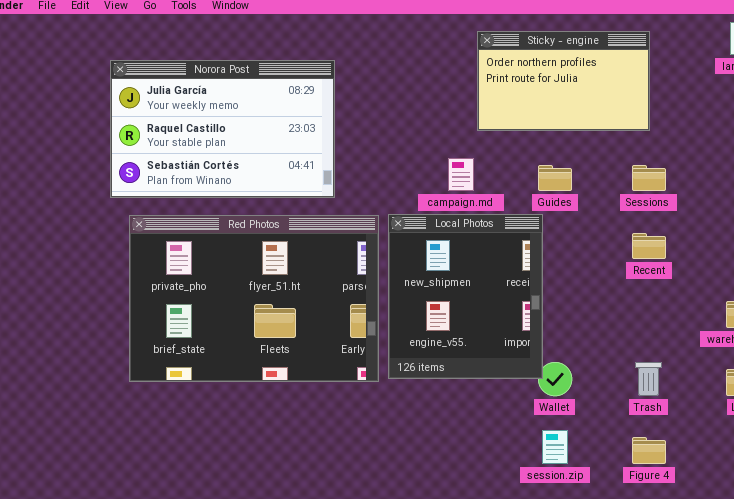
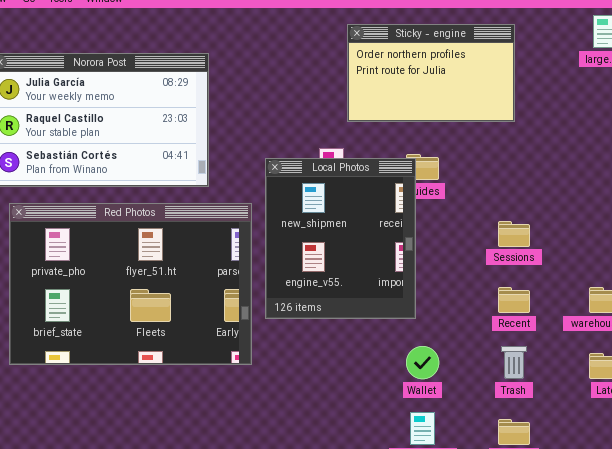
Sessions: [632,165,666,191] -> [498,221,530,247], moved
Local Photos: [388,214,543,379] -> [265,158,416,319], moved
Recent: [632,233,666,259] -> [498,287,530,313], moved

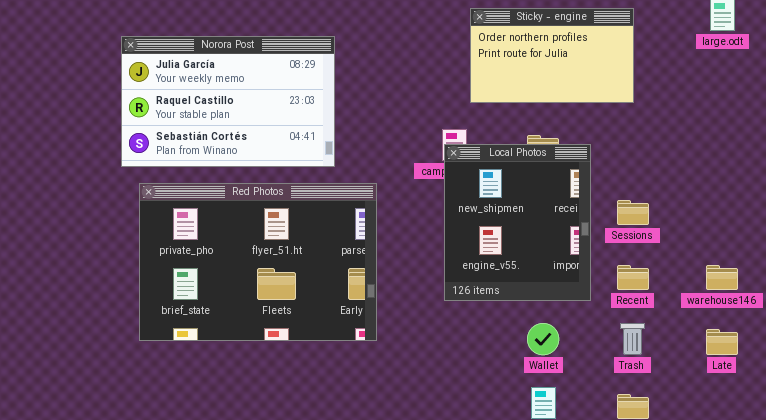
Local Photos: [265,158,416,319] -> [444,144,591,301], moved

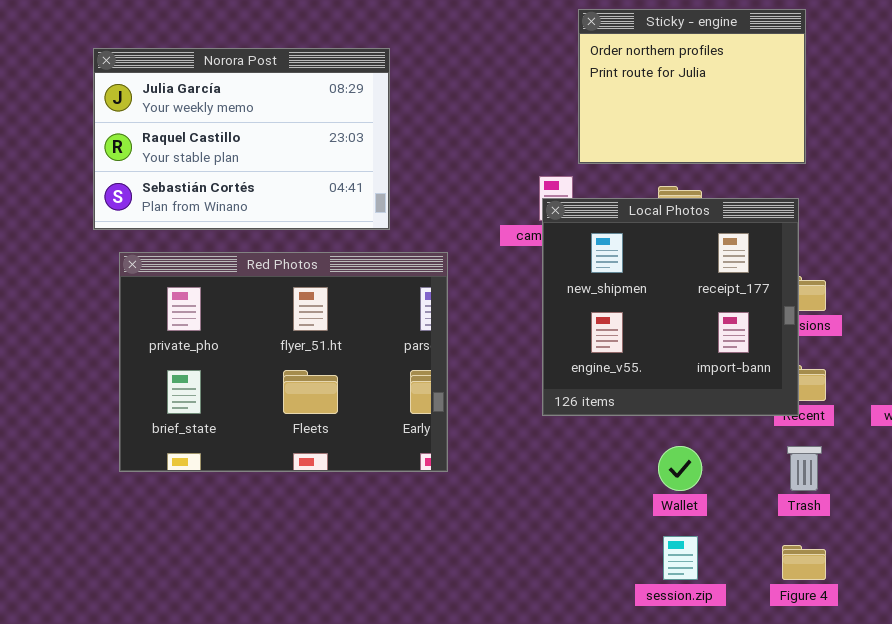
Sticky - engine: [470,8,634,103] -> [578,9,806,164], resized
Local Photos: [444,144,591,301] -> [542,198,799,416], resized

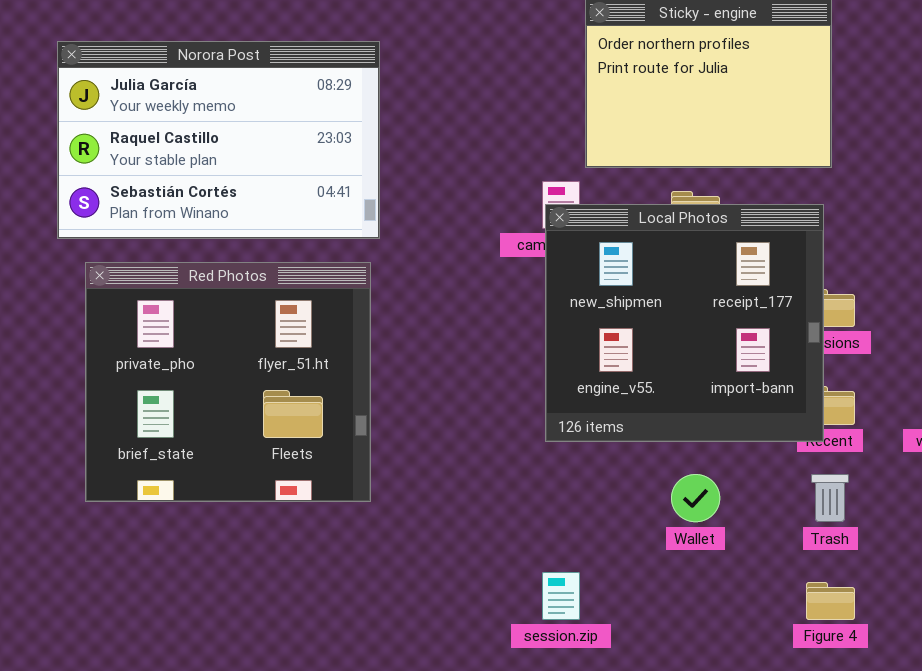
Red Photos: [119,252,448,472] -> [85,262,371,502], resized
session.zip: [663,536,698,580] -> [542,572,580,620], moved

